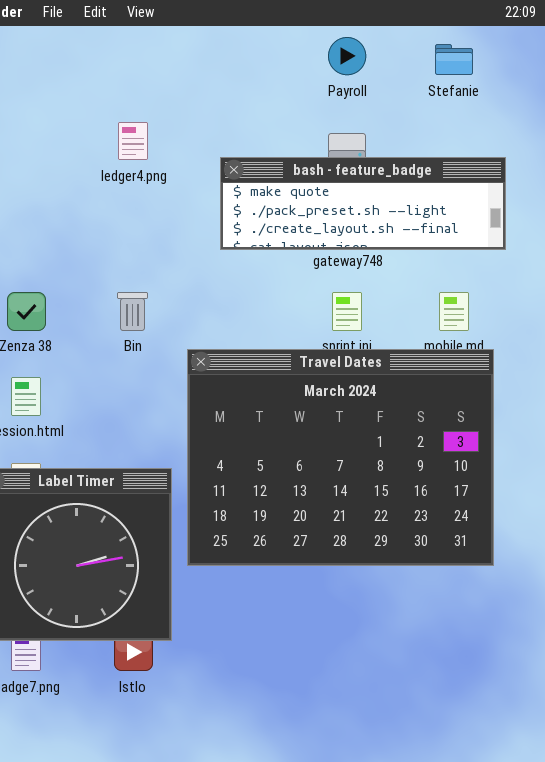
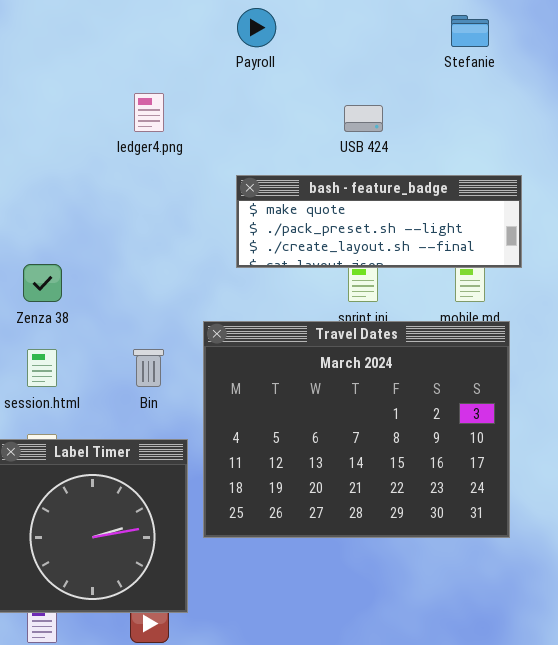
Payroll: [328,37,366,75] -> [237,8,276,47], moved
bash - feature_badge: [220,157,506,250] -> [236,175,522,268], moved
Bin: [117,292,148,331] -> [133,349,164,387], moved

